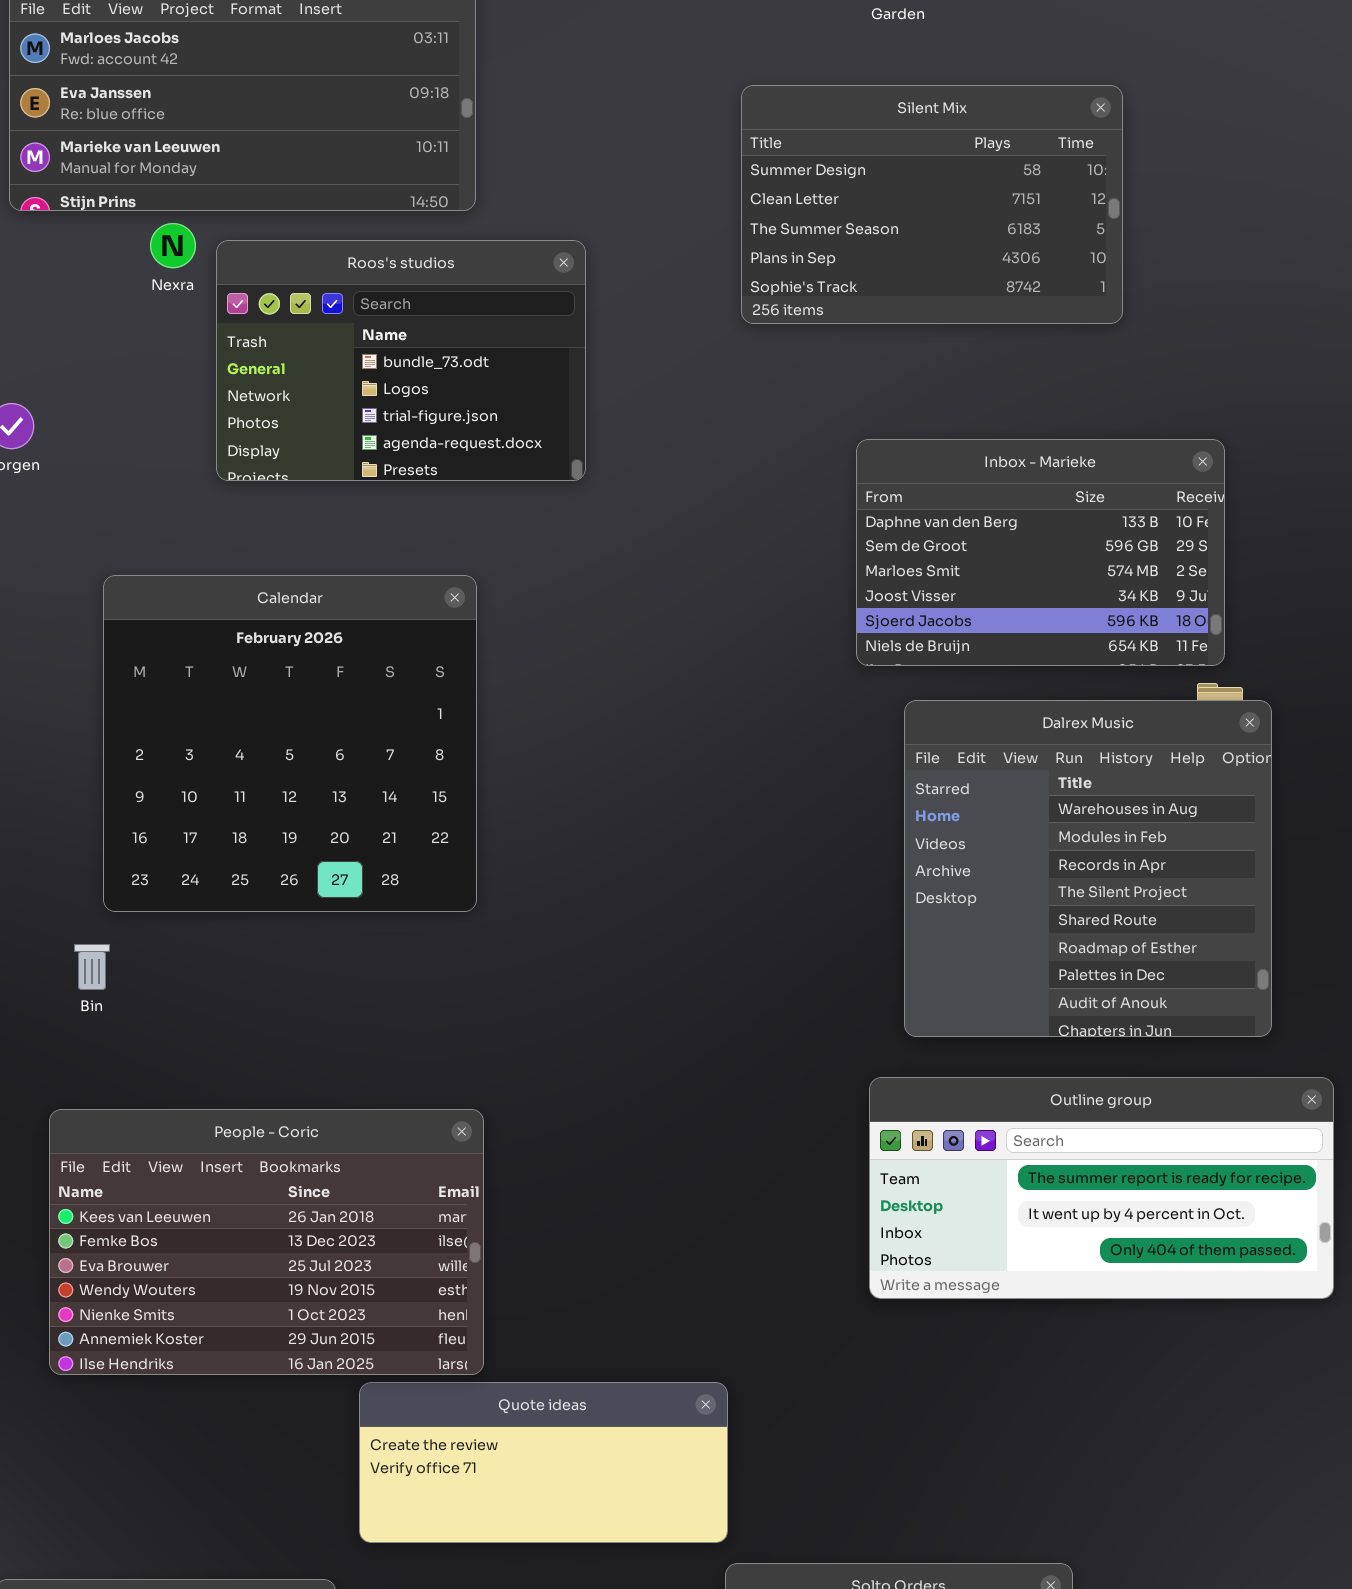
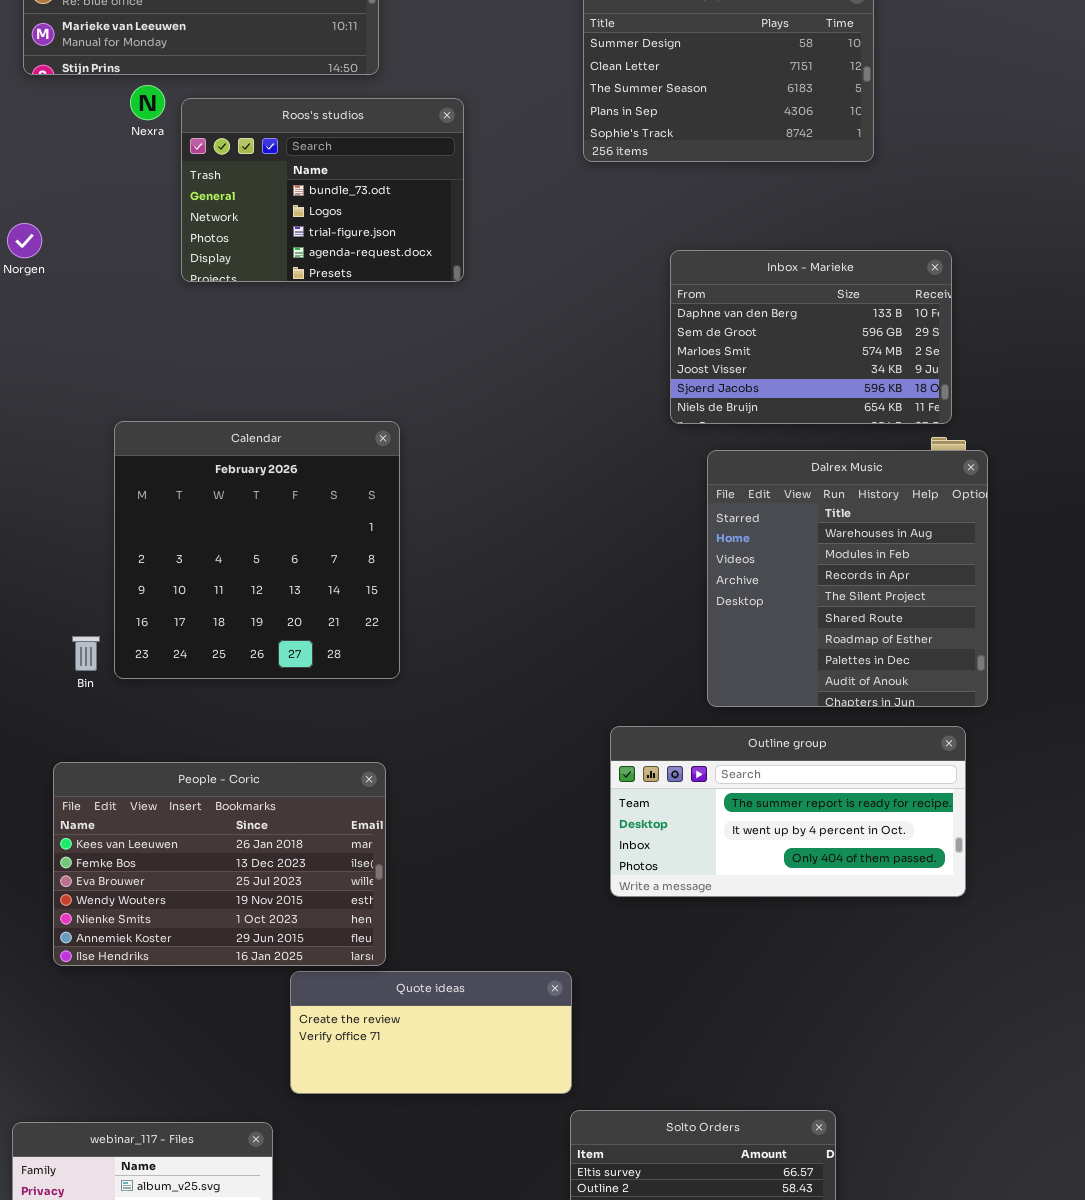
Calendar: [103,575,477,912] -> [114,421,400,679], moved
Outline group: [869,1077,1334,1299] -> [610,726,966,897], moved

